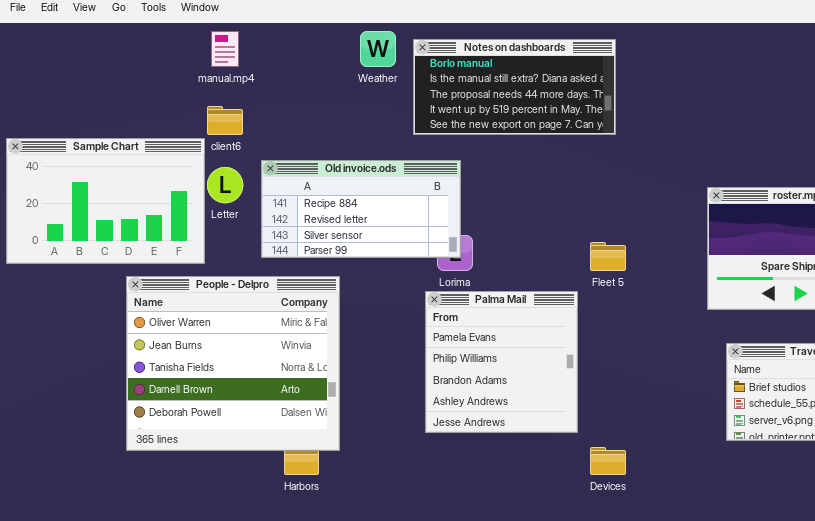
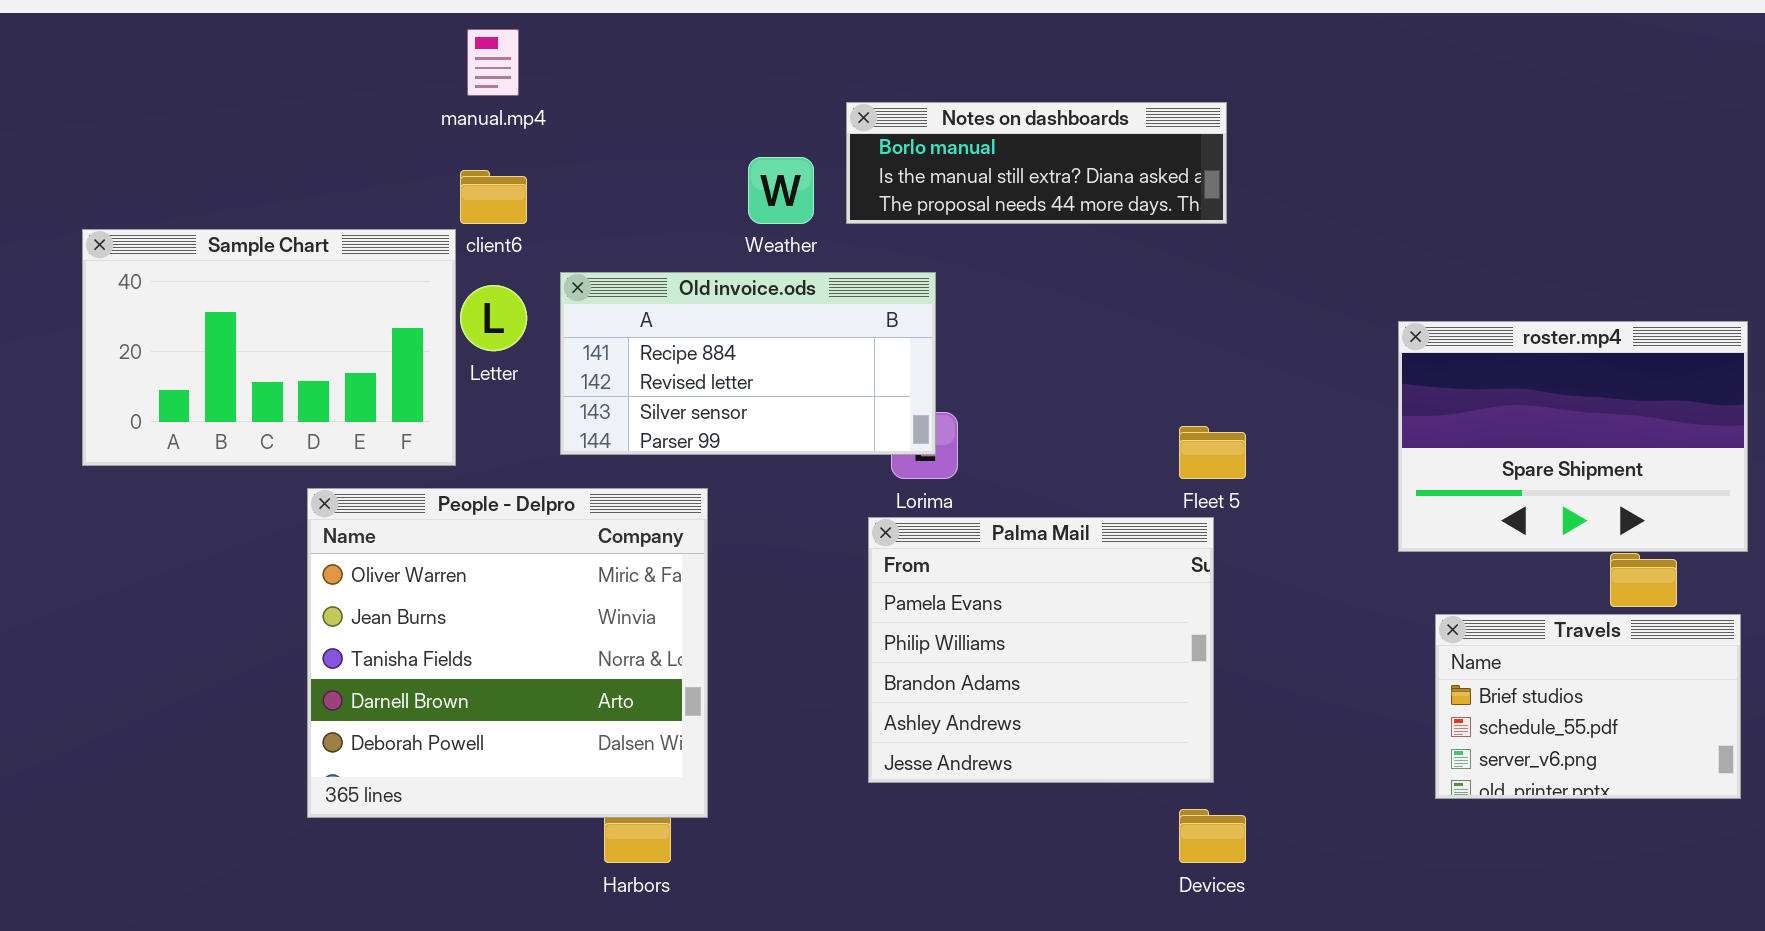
Weather: [360,31,396,67] -> [748,157,814,224], moved
Notes on dashboards: [413,39,616,135] -> [846,102,1227,224], resized
Palma Mail: [425,291,578,433] -> [868,517,1214,783], resized

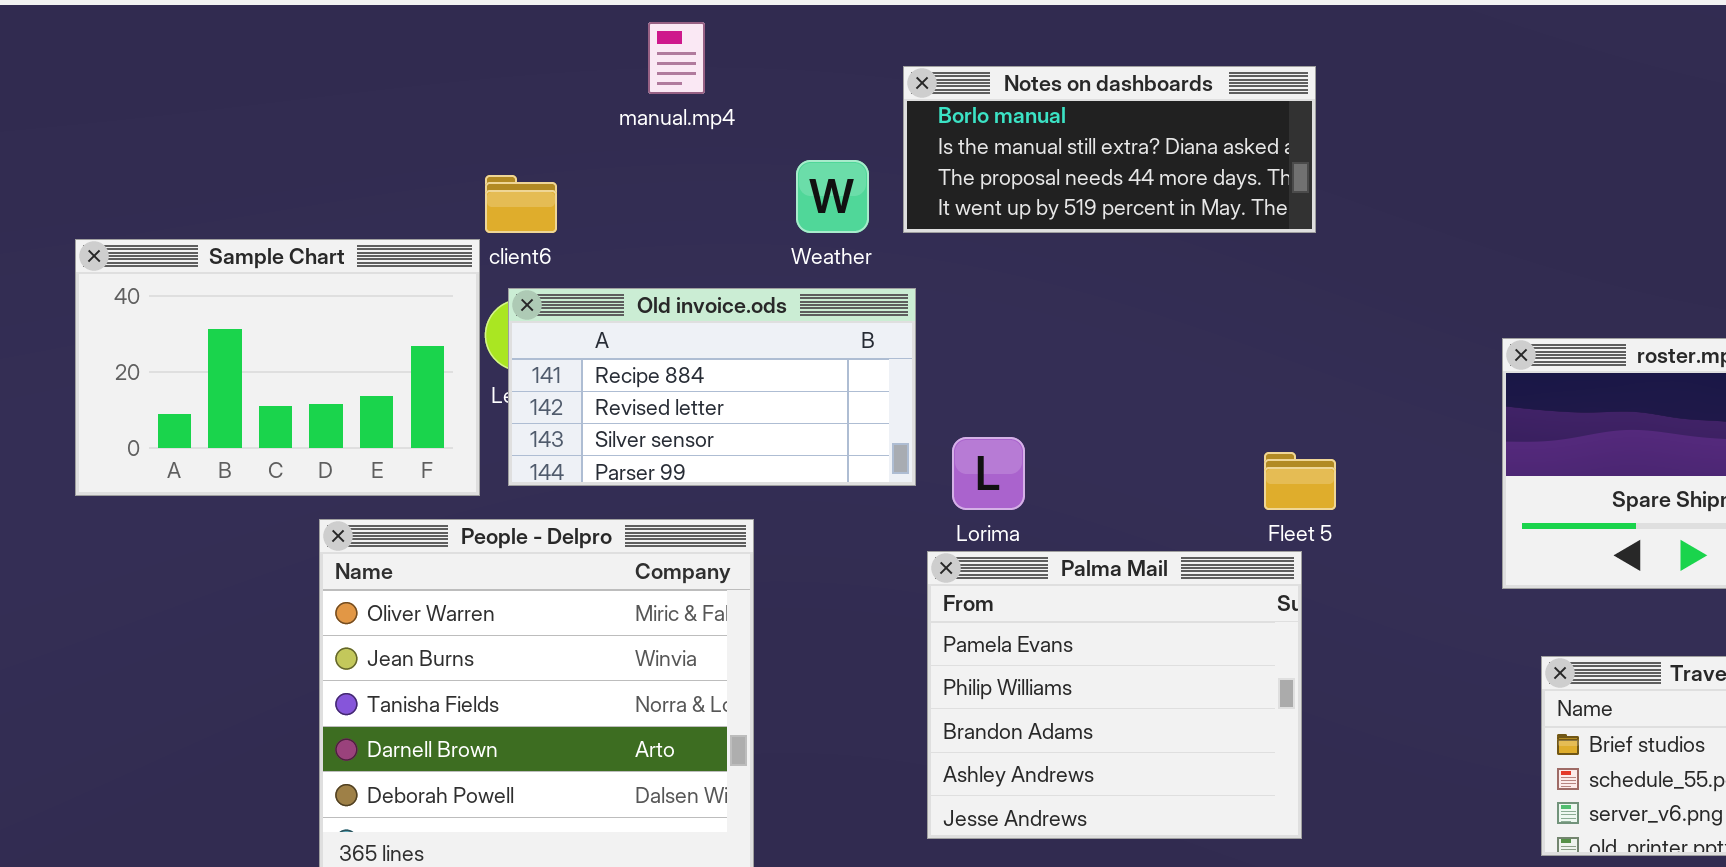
manual.mp4: [467,29,519,96] -> [648,22,705,94], moved
Notes on dashboards: [846,102,1227,224] -> [903,66,1316,233], resized
Old invoice.ods: [560,272,936,455] -> [508,288,916,486], moved

